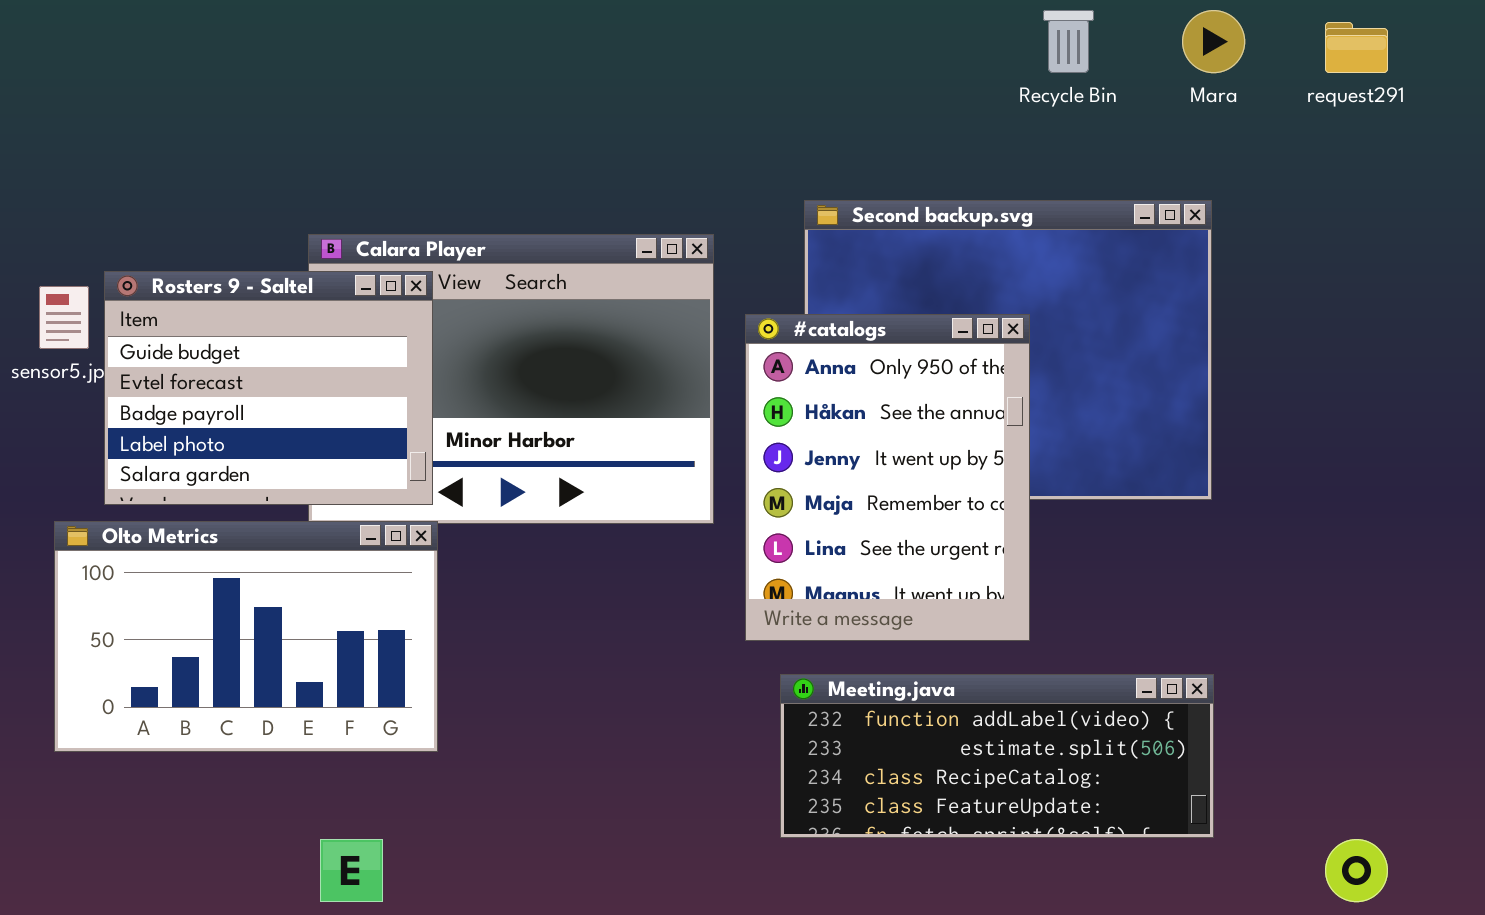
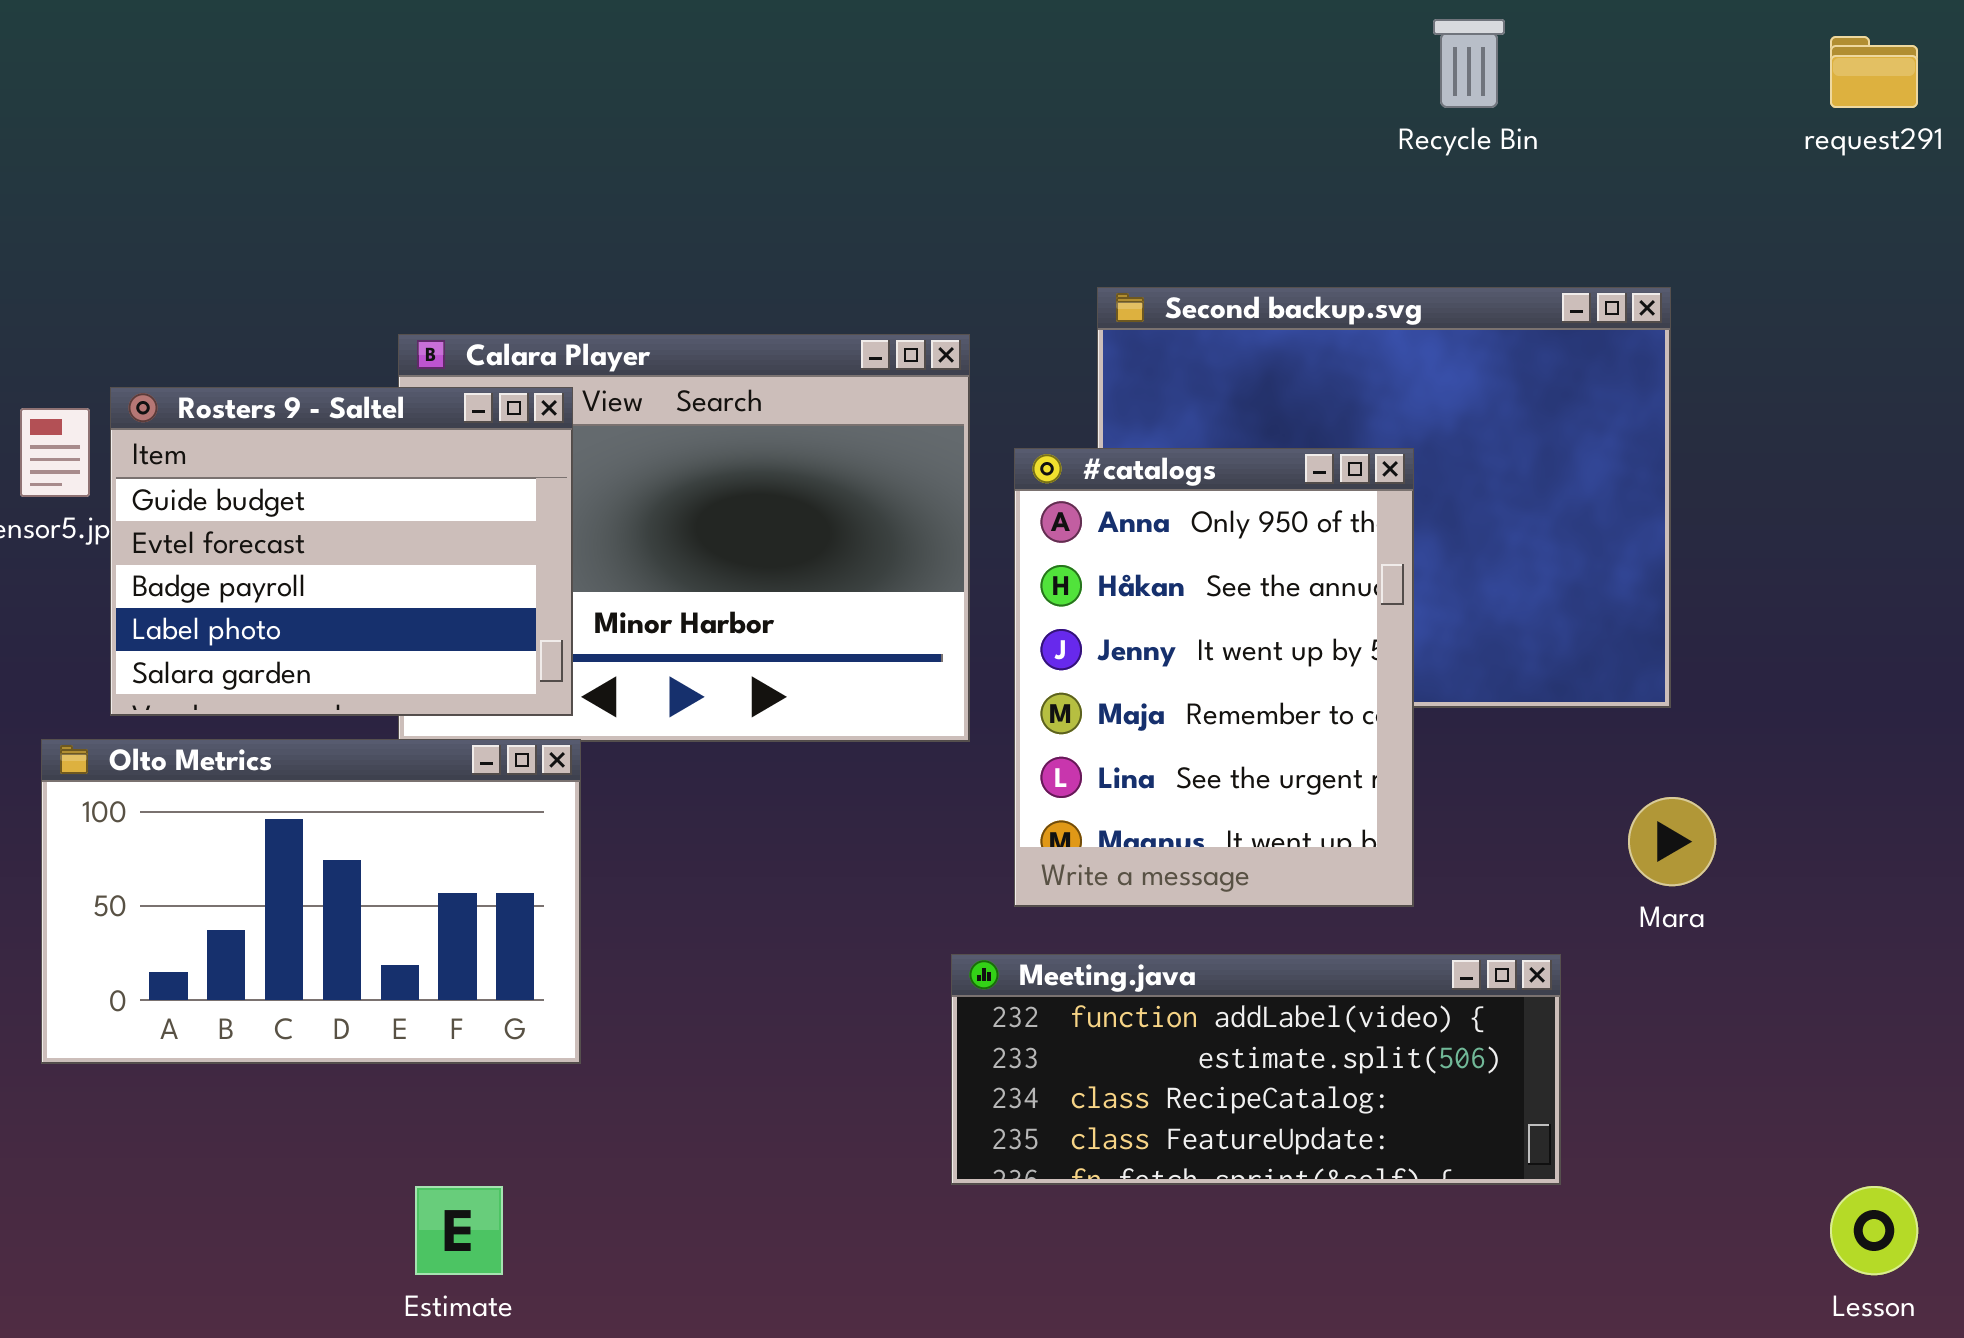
Mara: [1182,10,1245,73] -> [1628,797,1716,886], moved
Meeting.java: [780,674,1214,838] -> [951,954,1561,1185], moved

